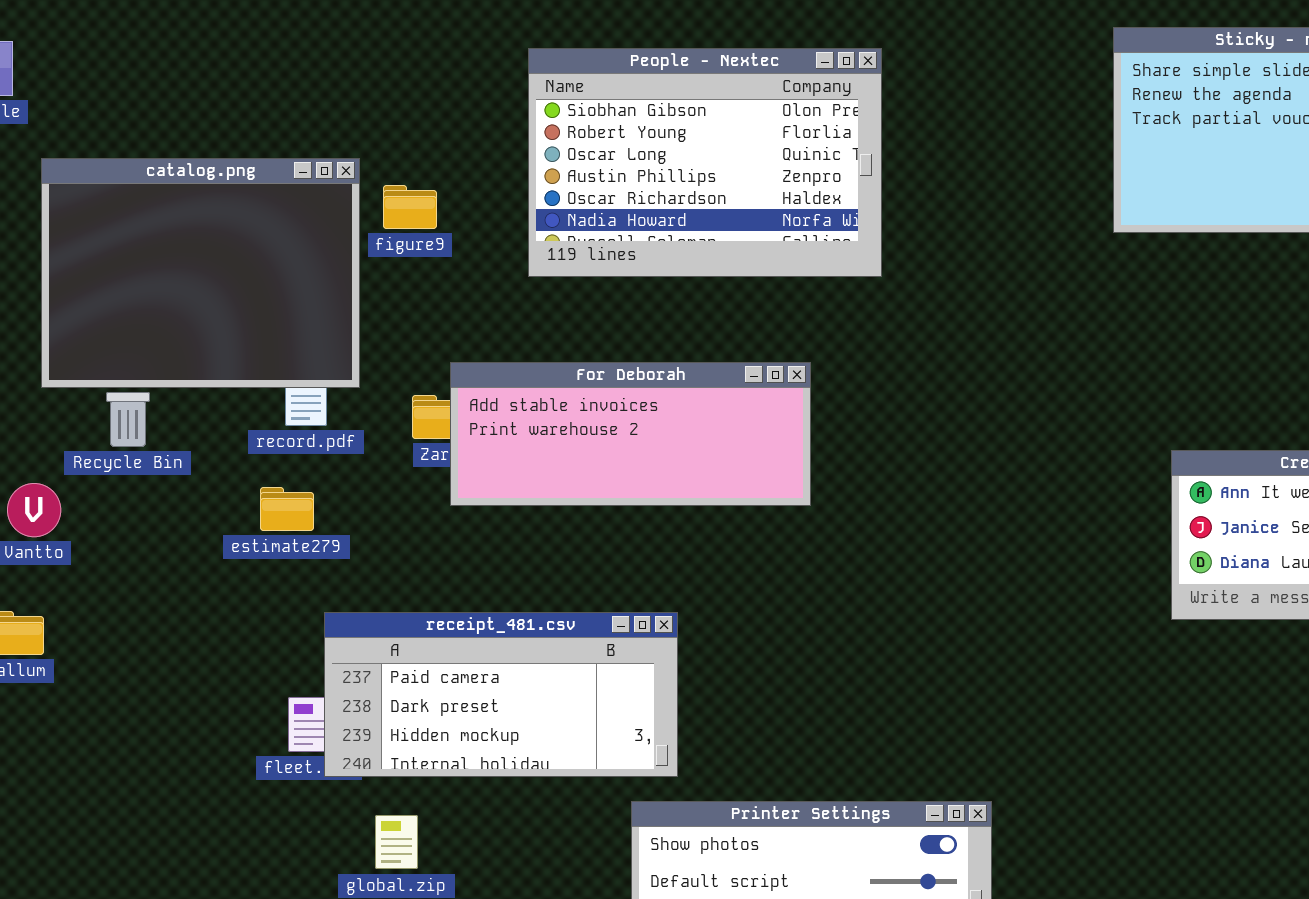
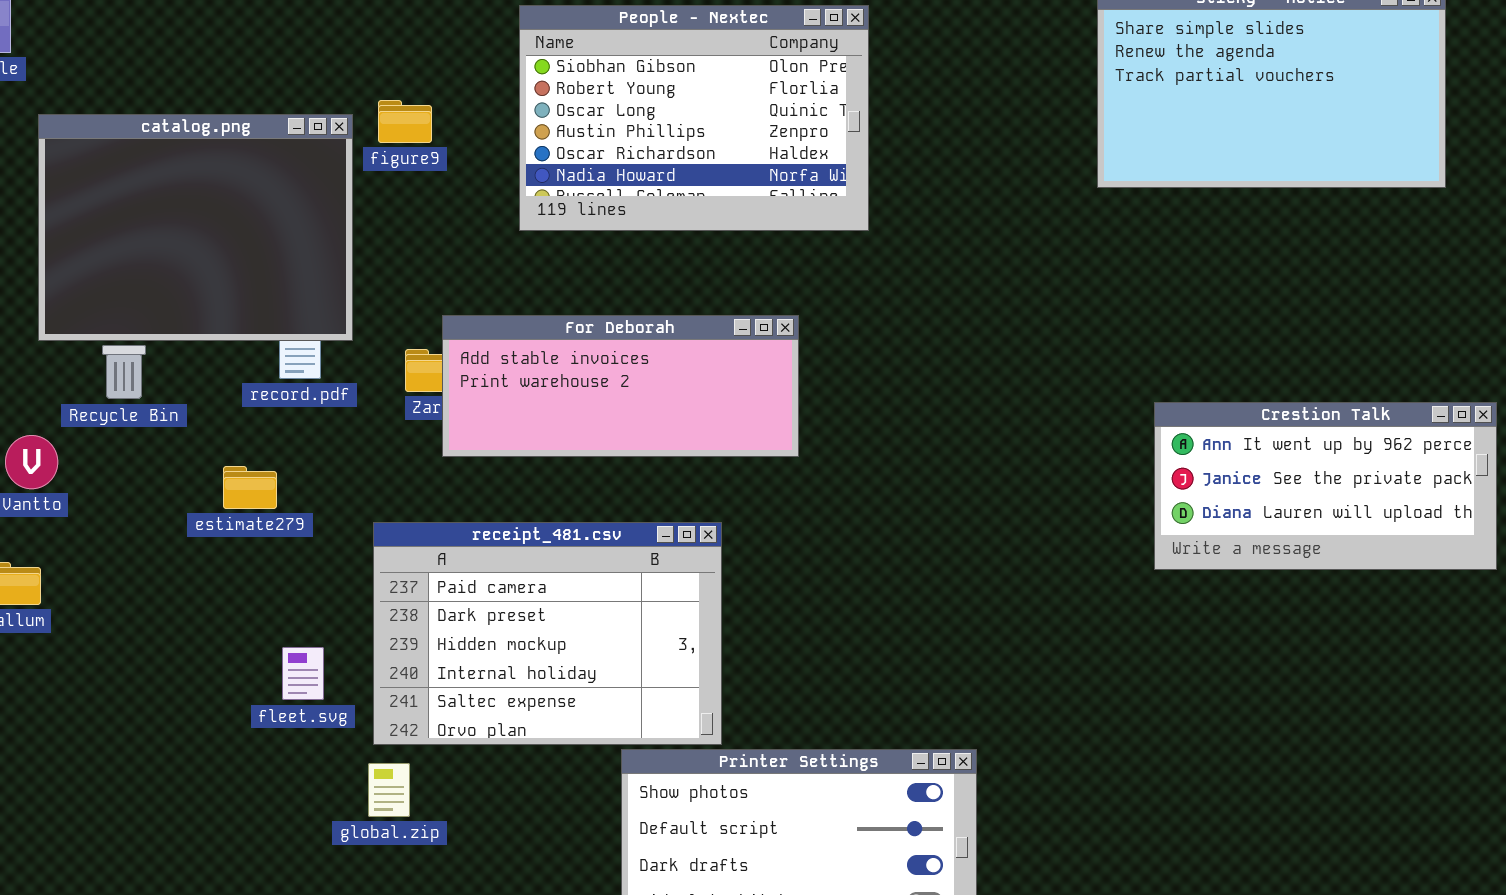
figure9: [383,185,437,229] -> [378,100,432,143], moved
estimate279: [260,487,314,531] -> [223,466,277,509], moved
receipt_481.csv: [324,612,678,777] -> [373,522,722,745], moved, resized

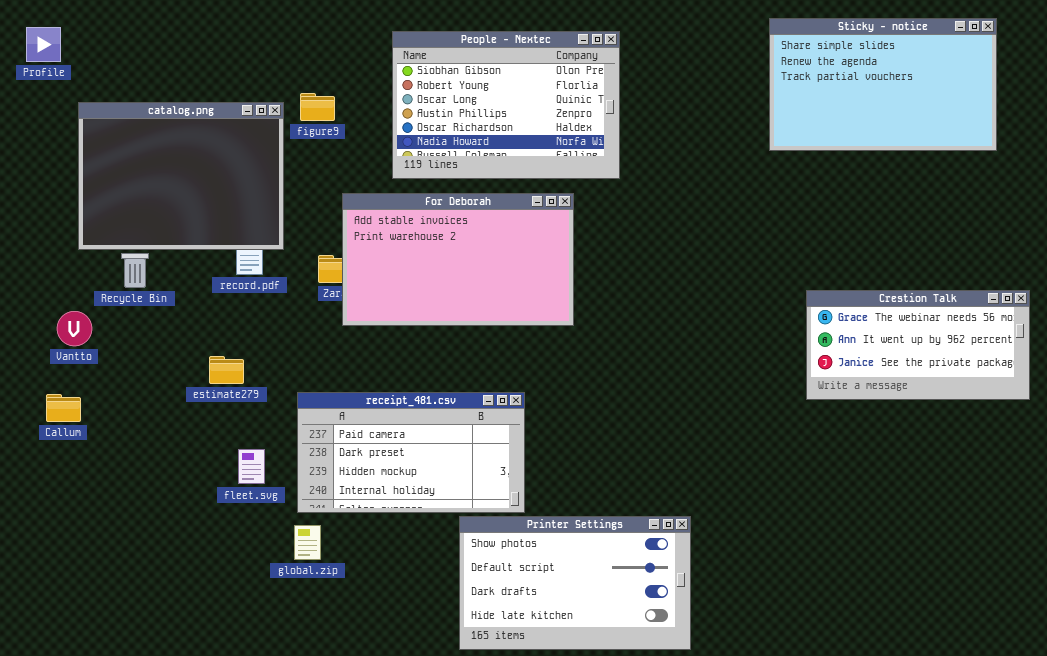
For Deborah: [442,315,799,457] -> [342,193,574,326], resized
Crestion Talk: [1154,402,1497,570] -> [806,290,1030,400], scrolled up 1 row
estimate279: [223,466,277,509] -> [209,356,244,384], moved
receipt_481.csv: [373,522,722,745] -> [297,392,525,513], resized

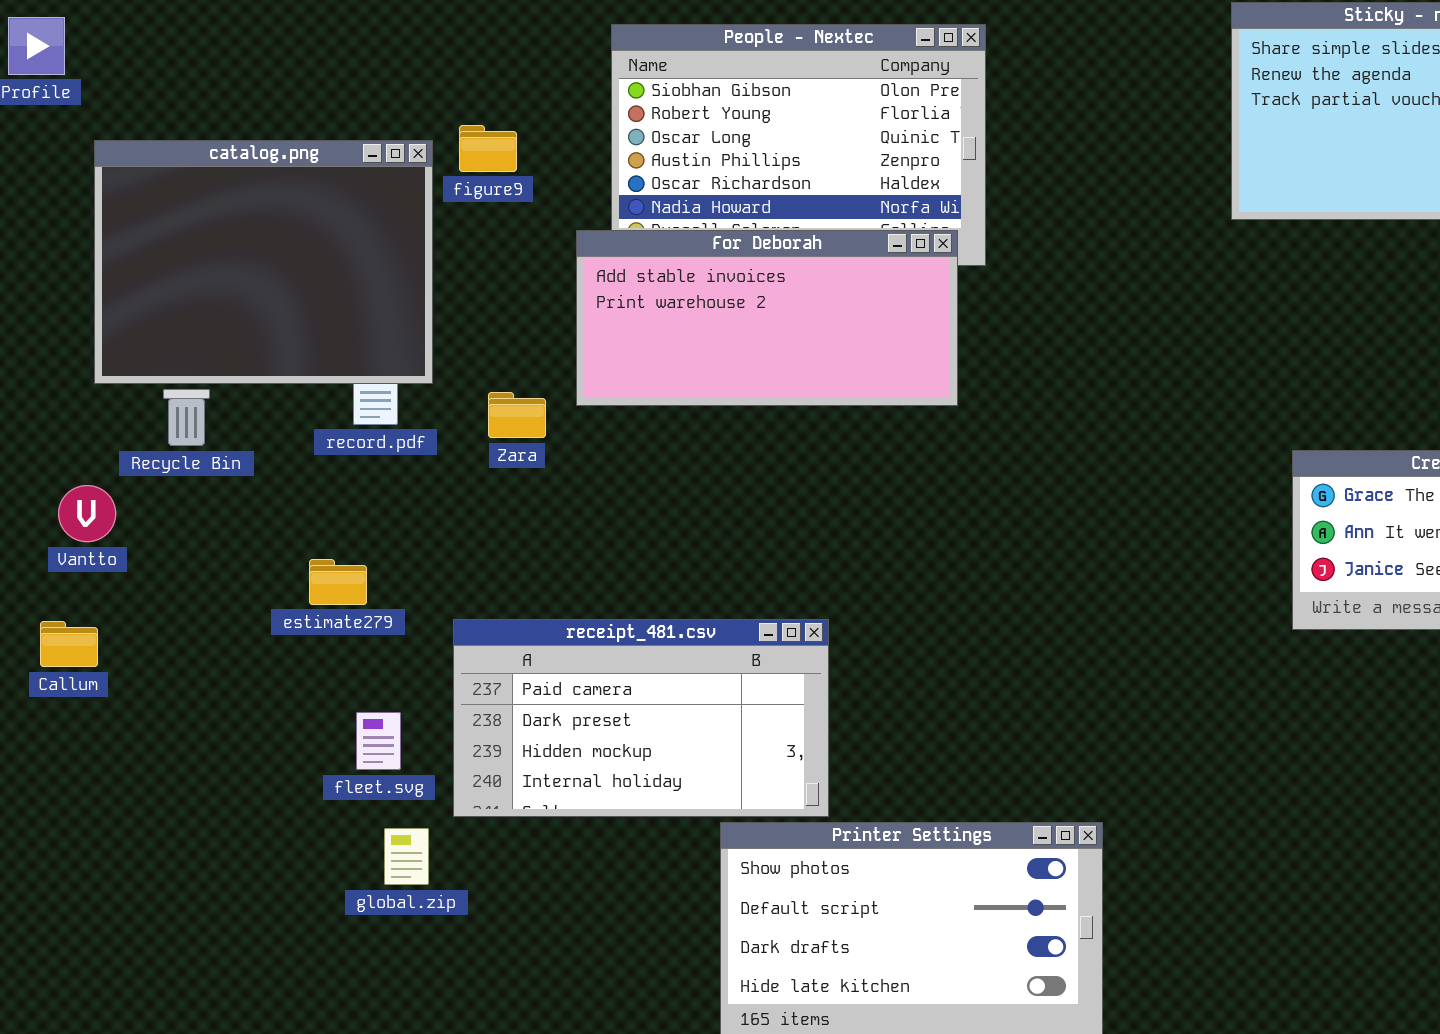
For Deborah: [342,193,574,326] -> [576,230,958,406], moved, resized
global.zip: [294,525,321,560] -> [384,828,429,885], moved

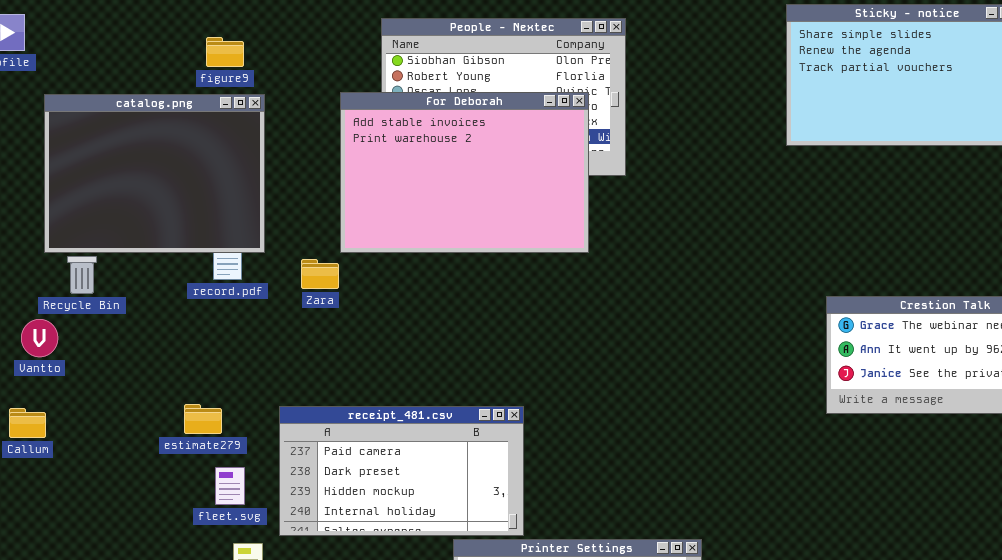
figure9: [459,125,517,172] -> [206,37,244,67], moved
For Deborah: [576,230,958,406] -> [340,92,589,253], moved, resized
Recycle Bin: [163,389,210,446] -> [67,256,97,294], moved
estimate279: [309,559,367,605] -> [184,404,222,434], moved

